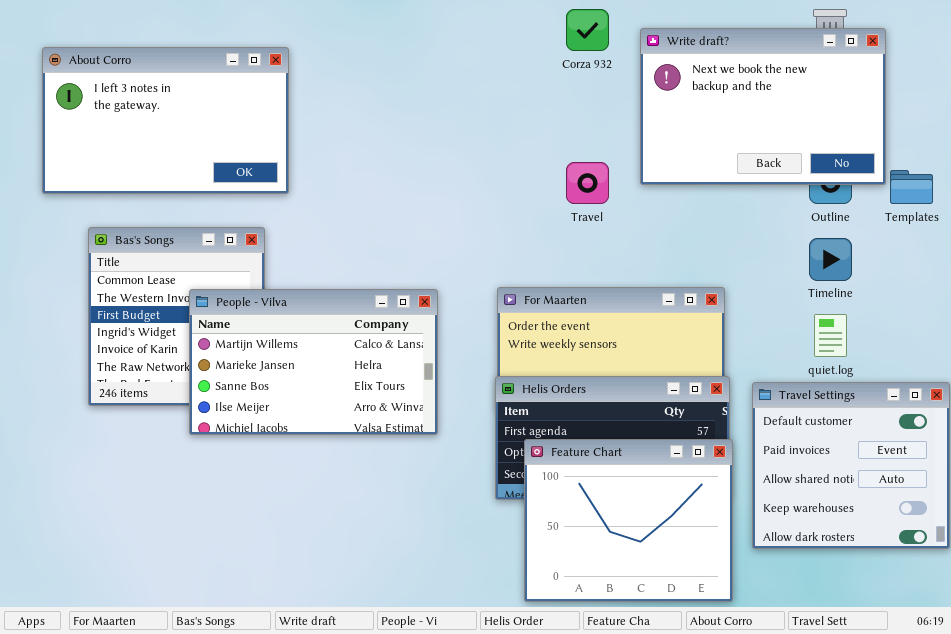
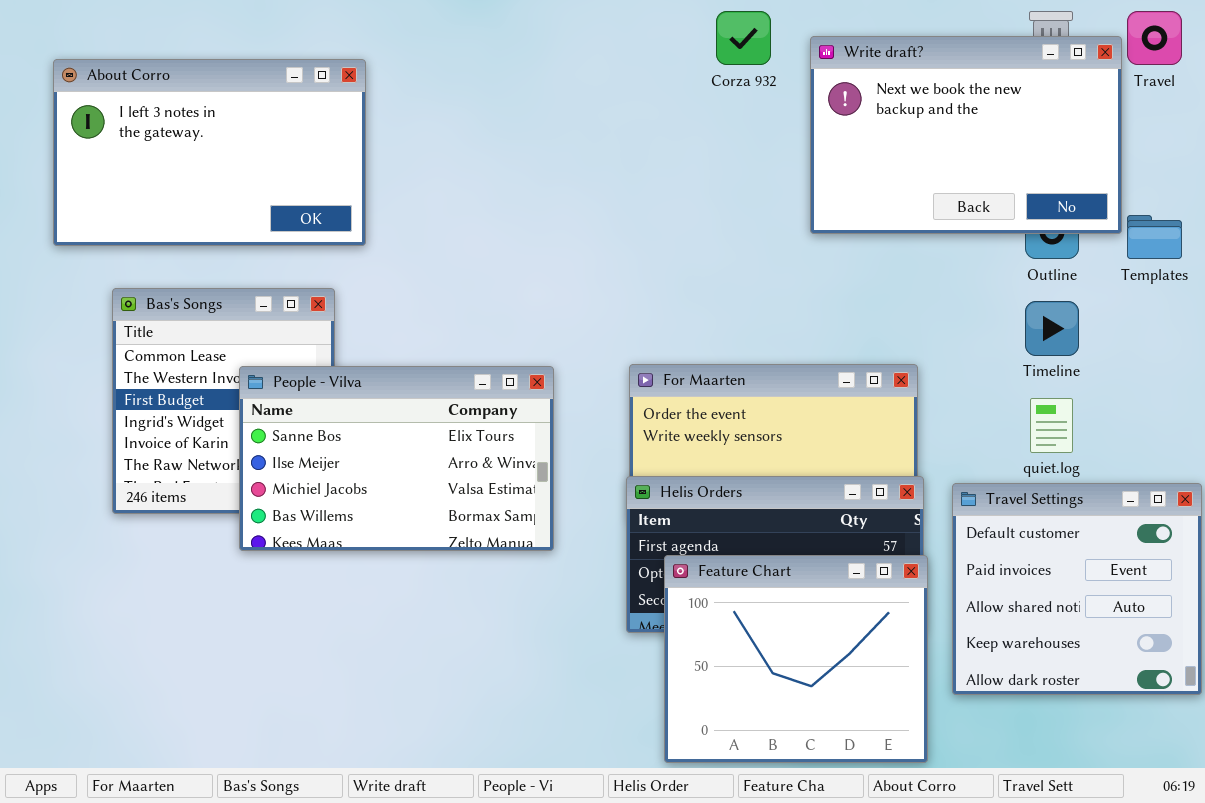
Travel: [566,162,609,204] -> [1127,11,1182,65], moved
People - Vilva: [189,289,438,435] -> [239,366,554,551], scrolled down 2 rows

